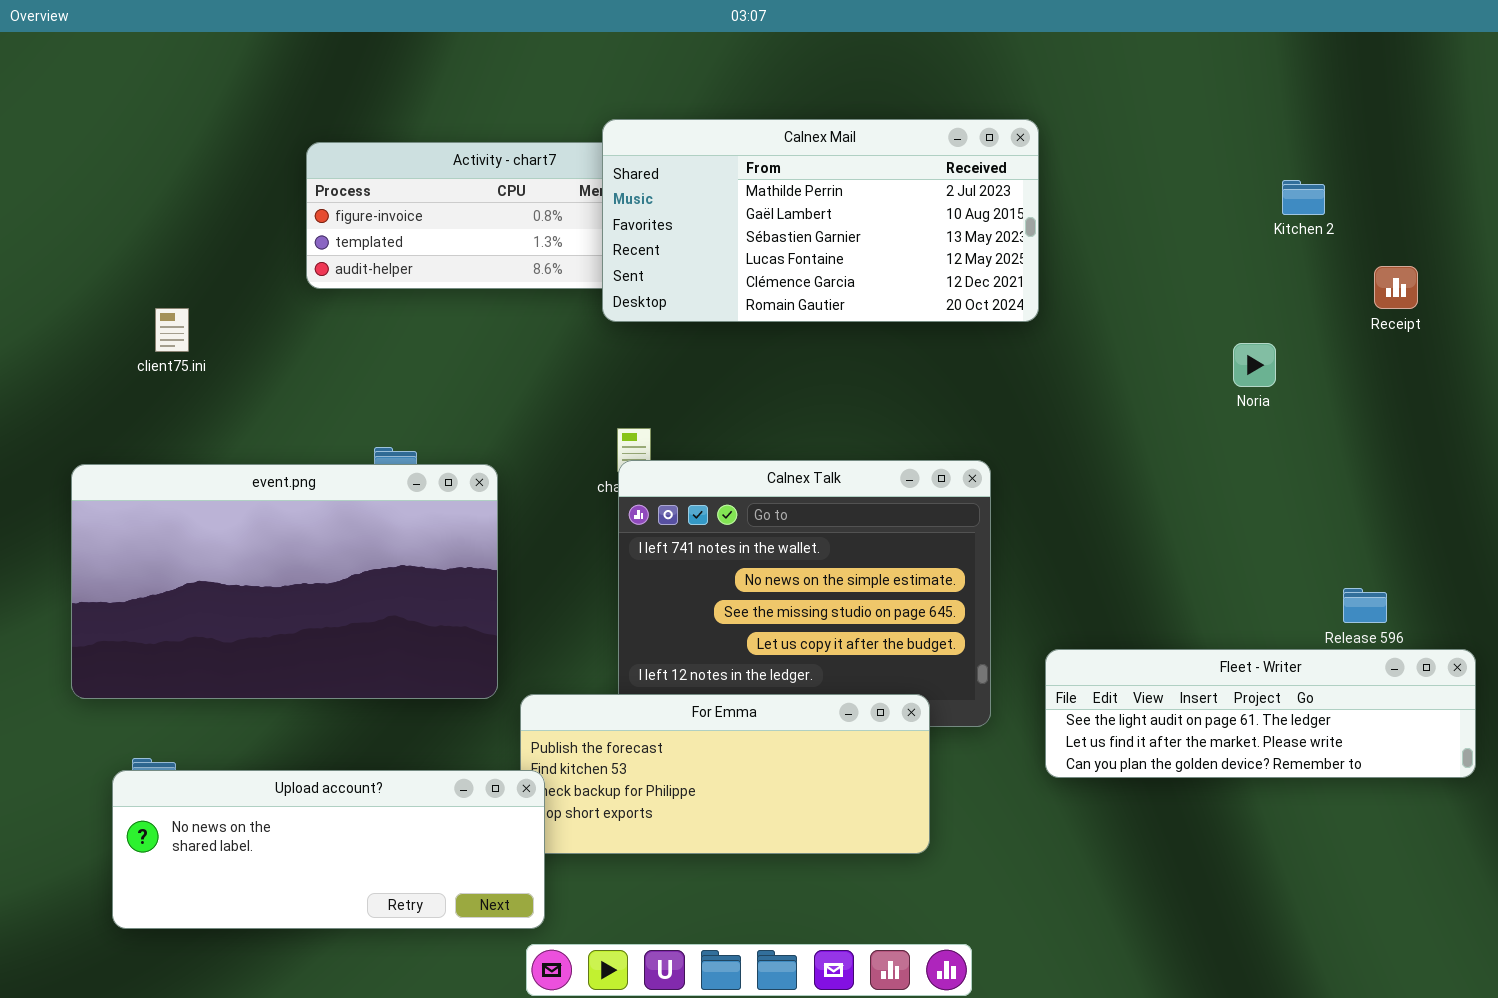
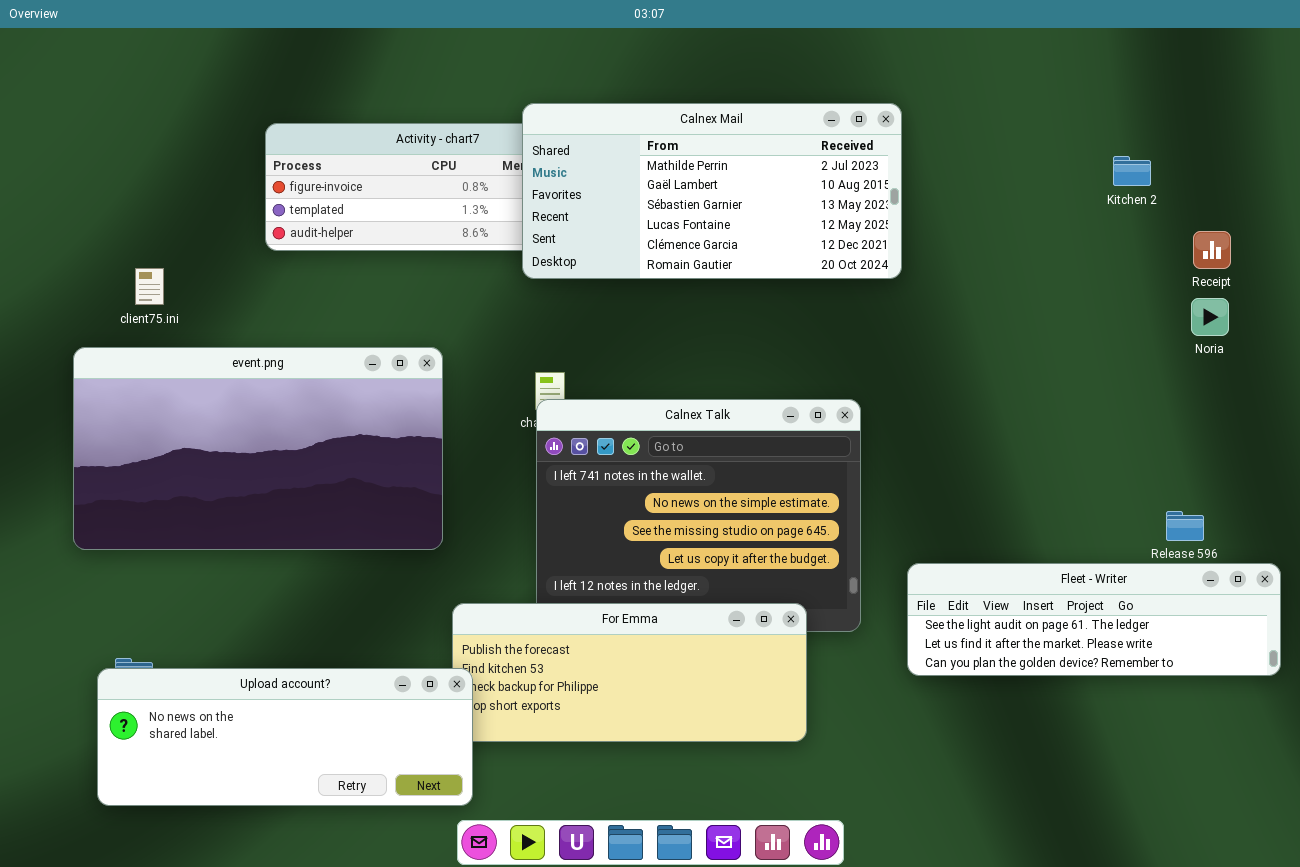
Noria: [1233,343,1276,387] -> [1191,298,1229,336], moved
event.png: [71,464,498,699] -> [73,347,443,550], moved

